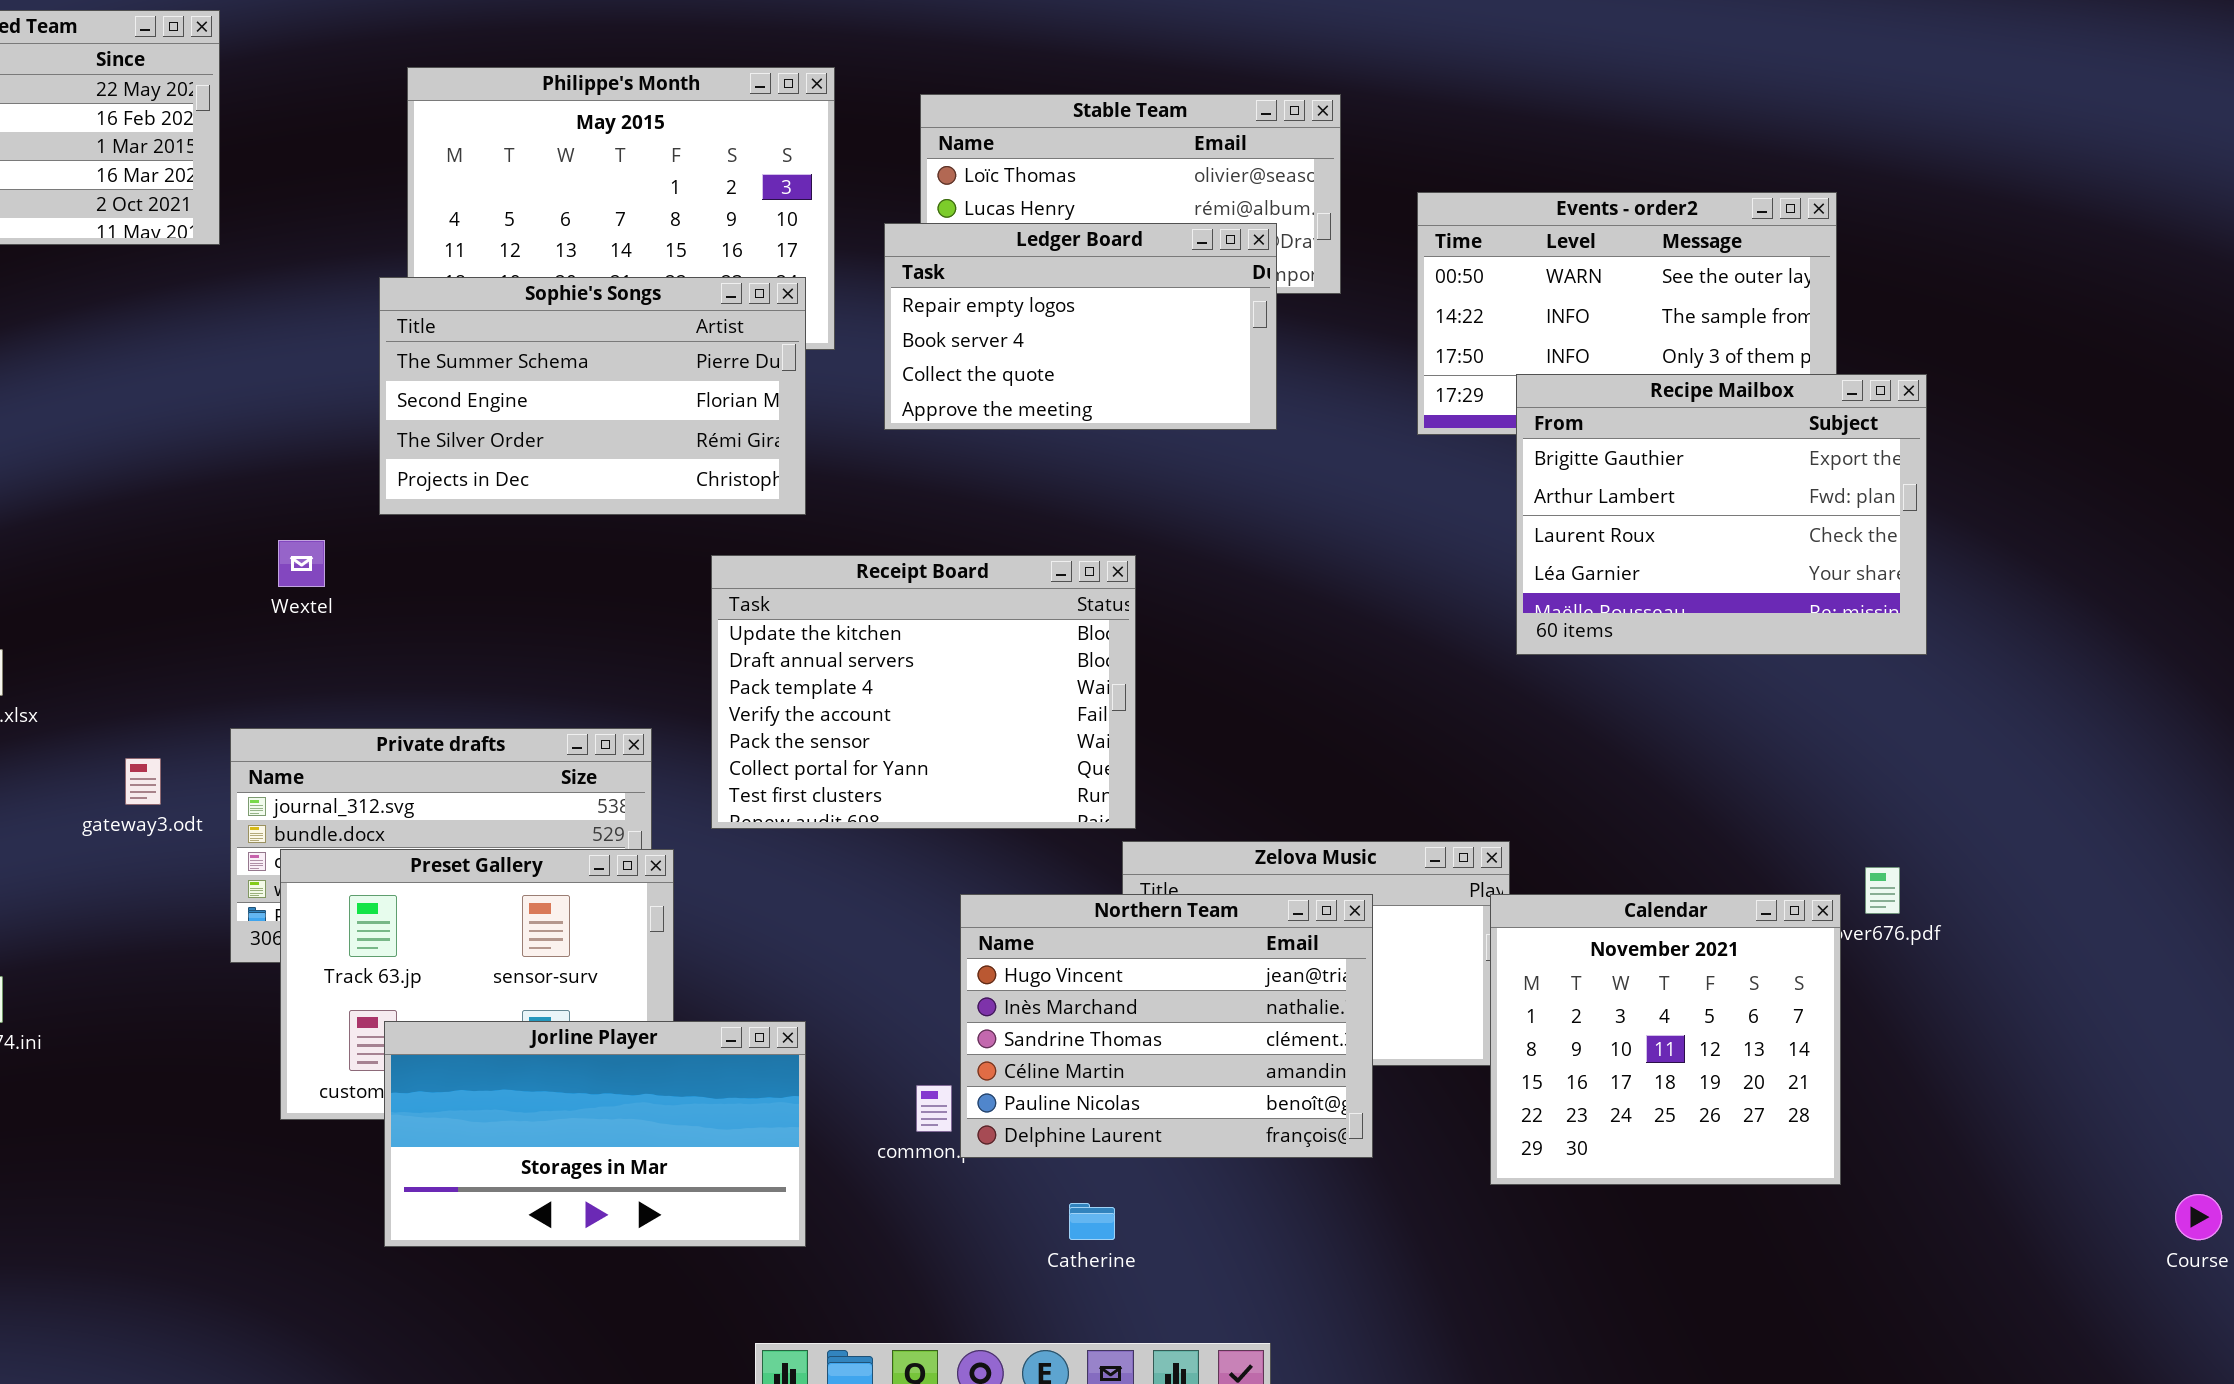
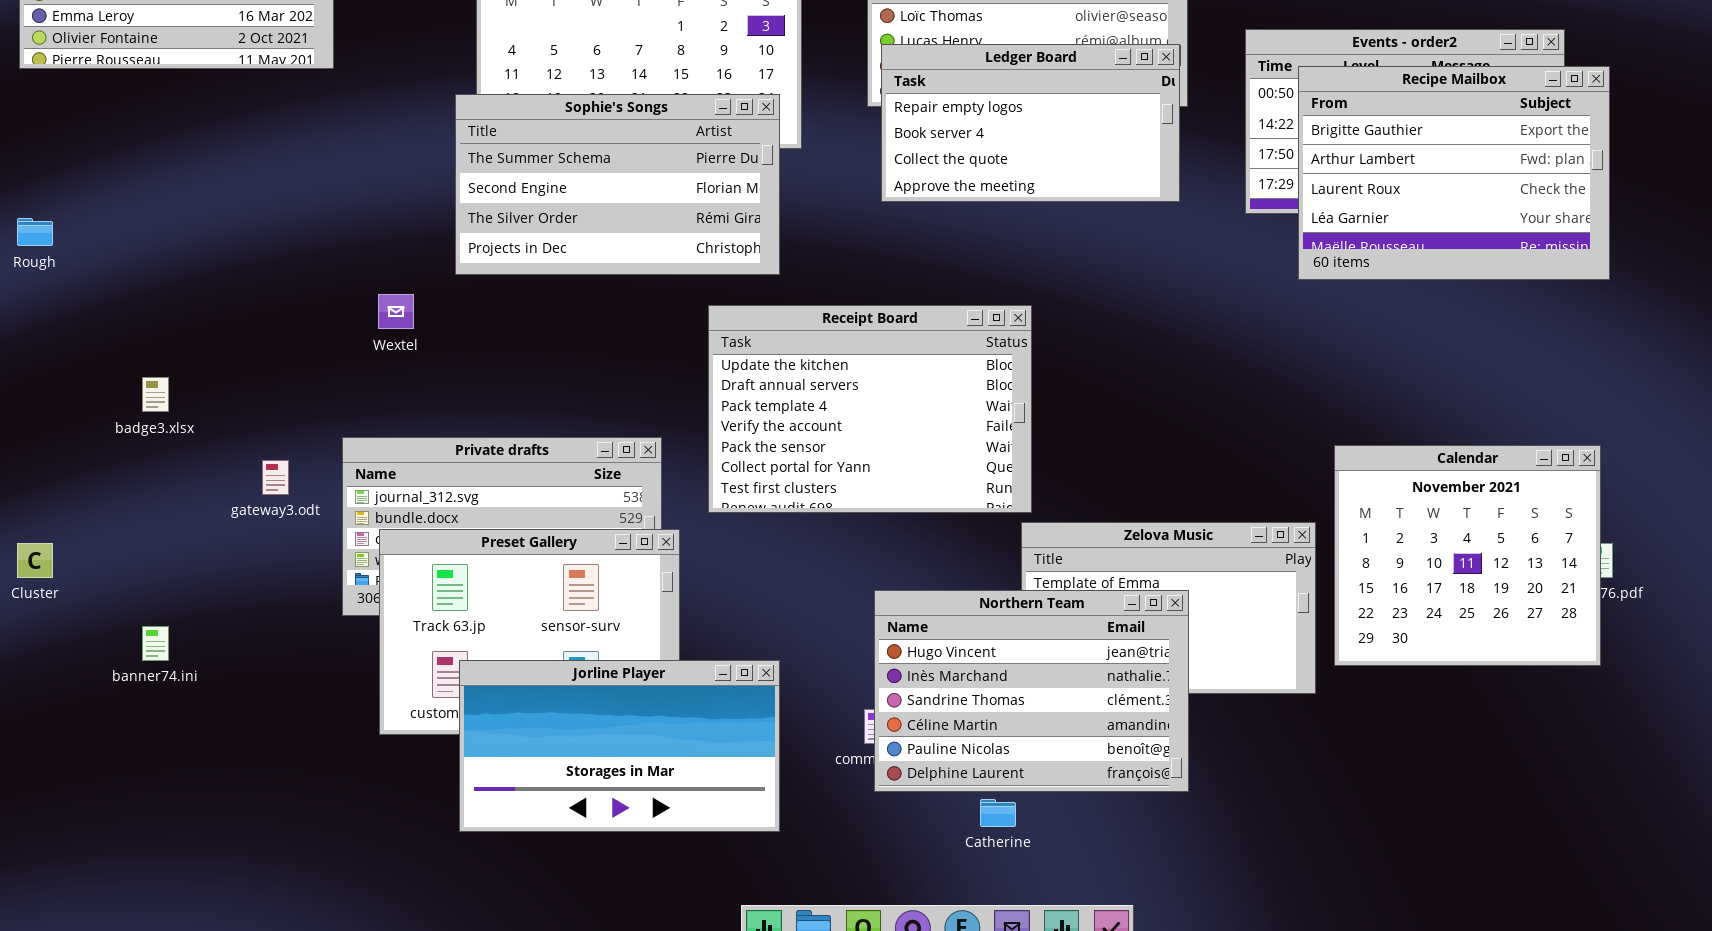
Ledger Board: [884,223,1277,430] -> [881,44,1180,202], moved
Recipe Mailbox: [1516,374,1927,655] -> [1298,66,1610,280], moved
Northern Team: [960,894,1373,1158] -> [874,590,1189,792], moved
Calendar: [1490,894,1841,1185] -> [1334,445,1601,666], moved

